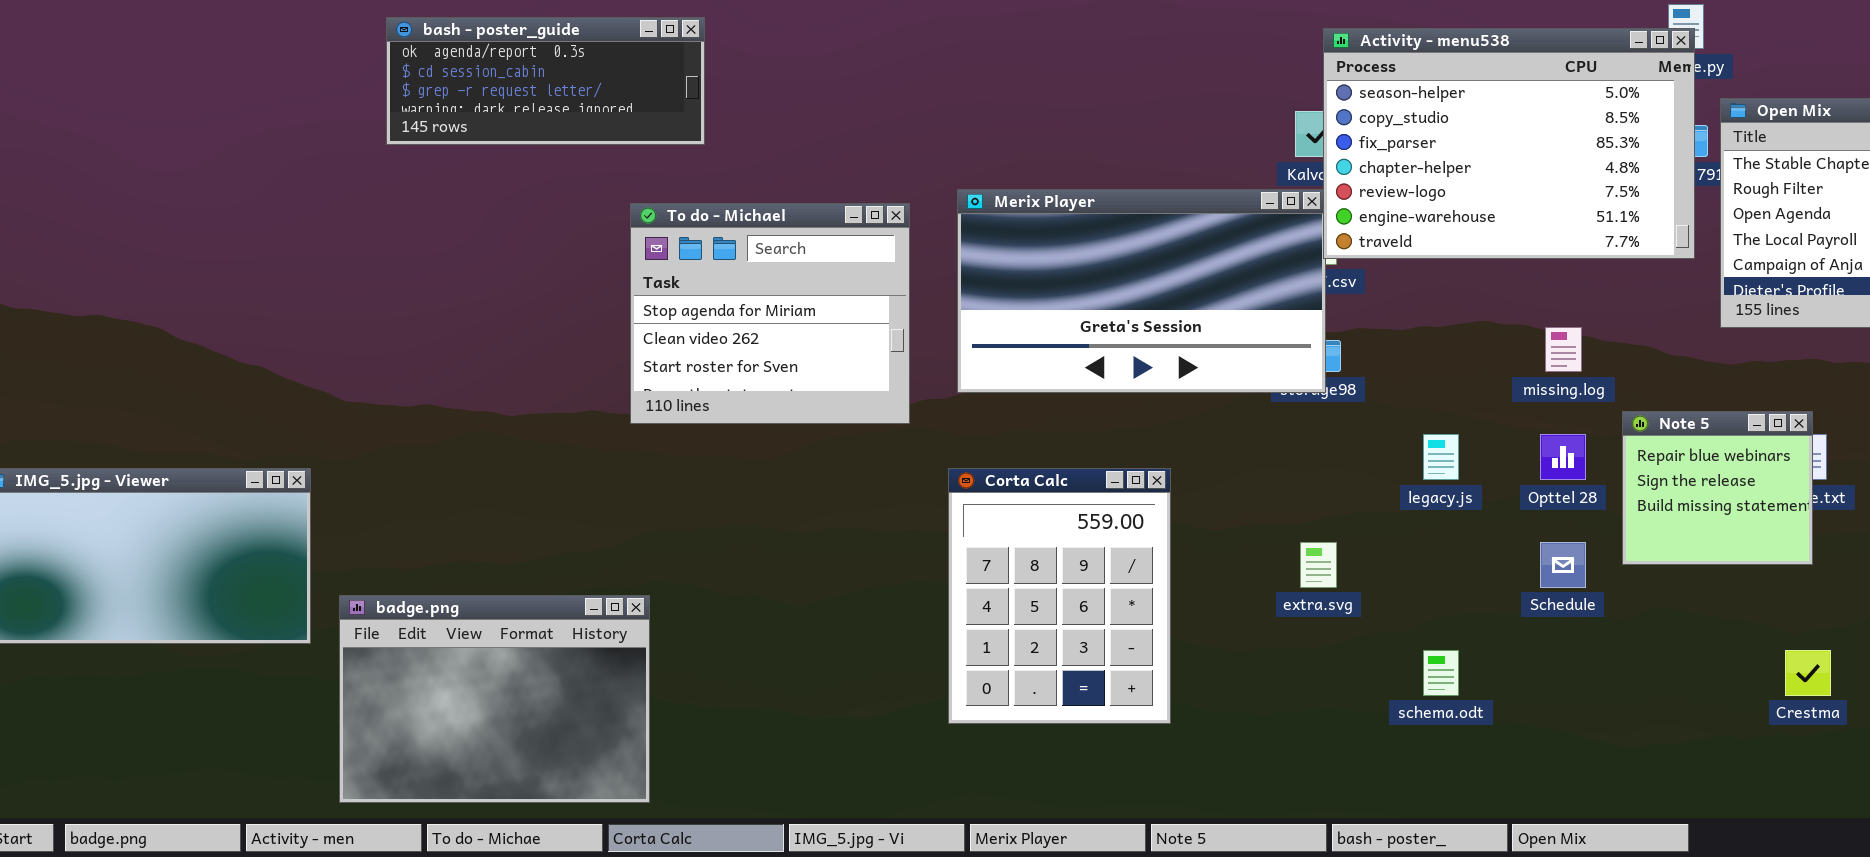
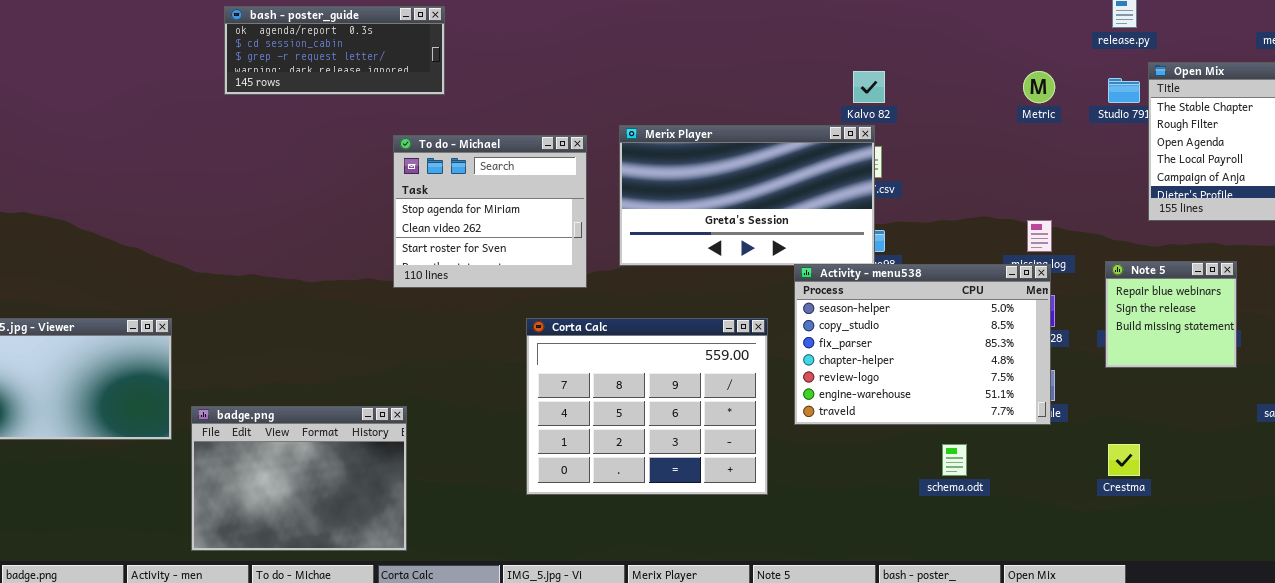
Activity - menu538: [1323,28,1695,259] -> [794,264,1051,425], moved
Note 5: [1622,411,1813,565] -> [1105,261,1237,368], moved
Corta Calc: [948,468,1171,724] -> [526,318,768,495], resized
Crestma: [1785,650,1831,696] -> [1108,444,1140,476], moved

